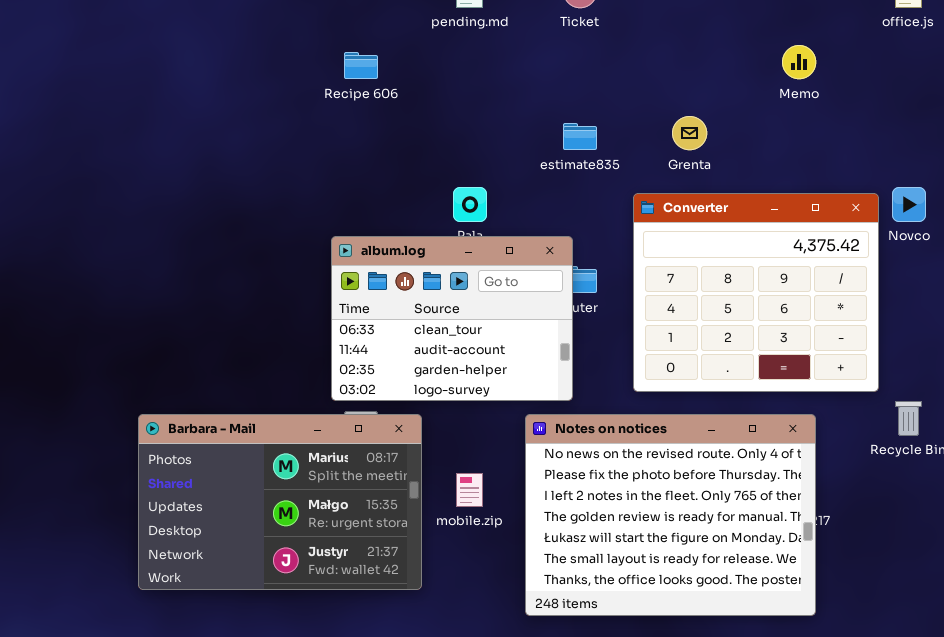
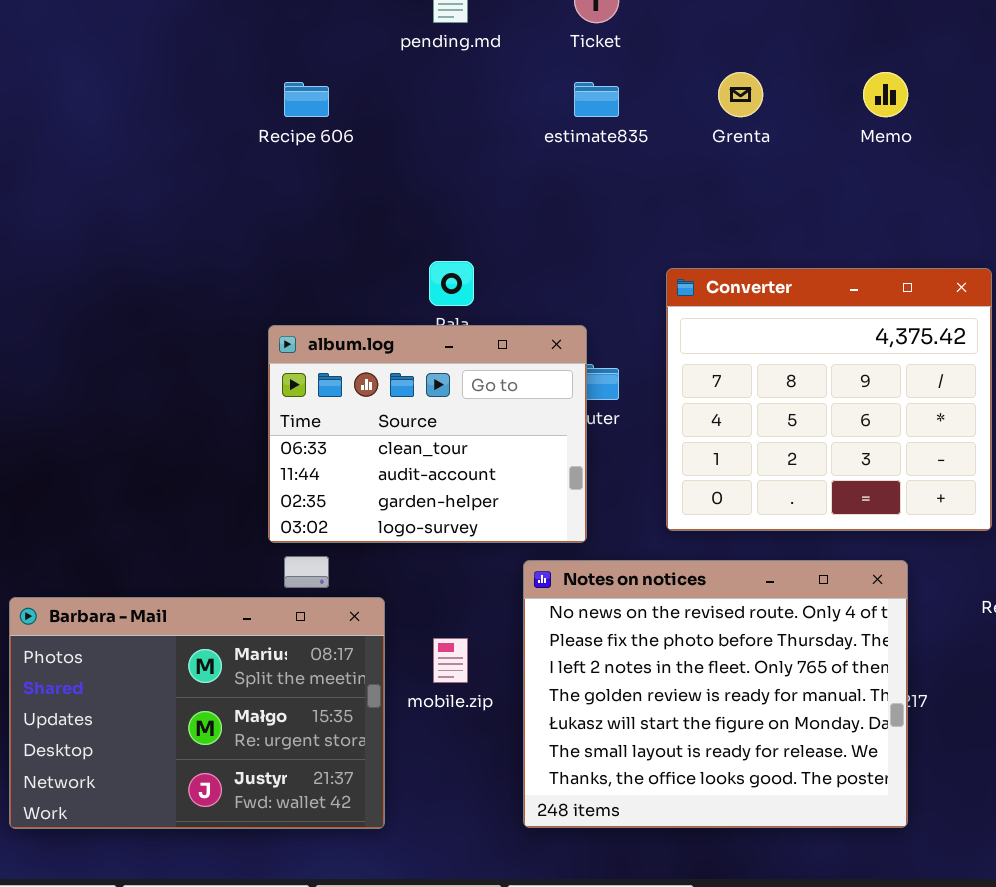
Grenta: [672,116,707,150] -> [718,72,763,117], moved
estimate835: [563,123,597,150] -> [574,82,619,117], moved
Barbara - Mail: [138,414,422,590] -> [9,597,385,829], moved

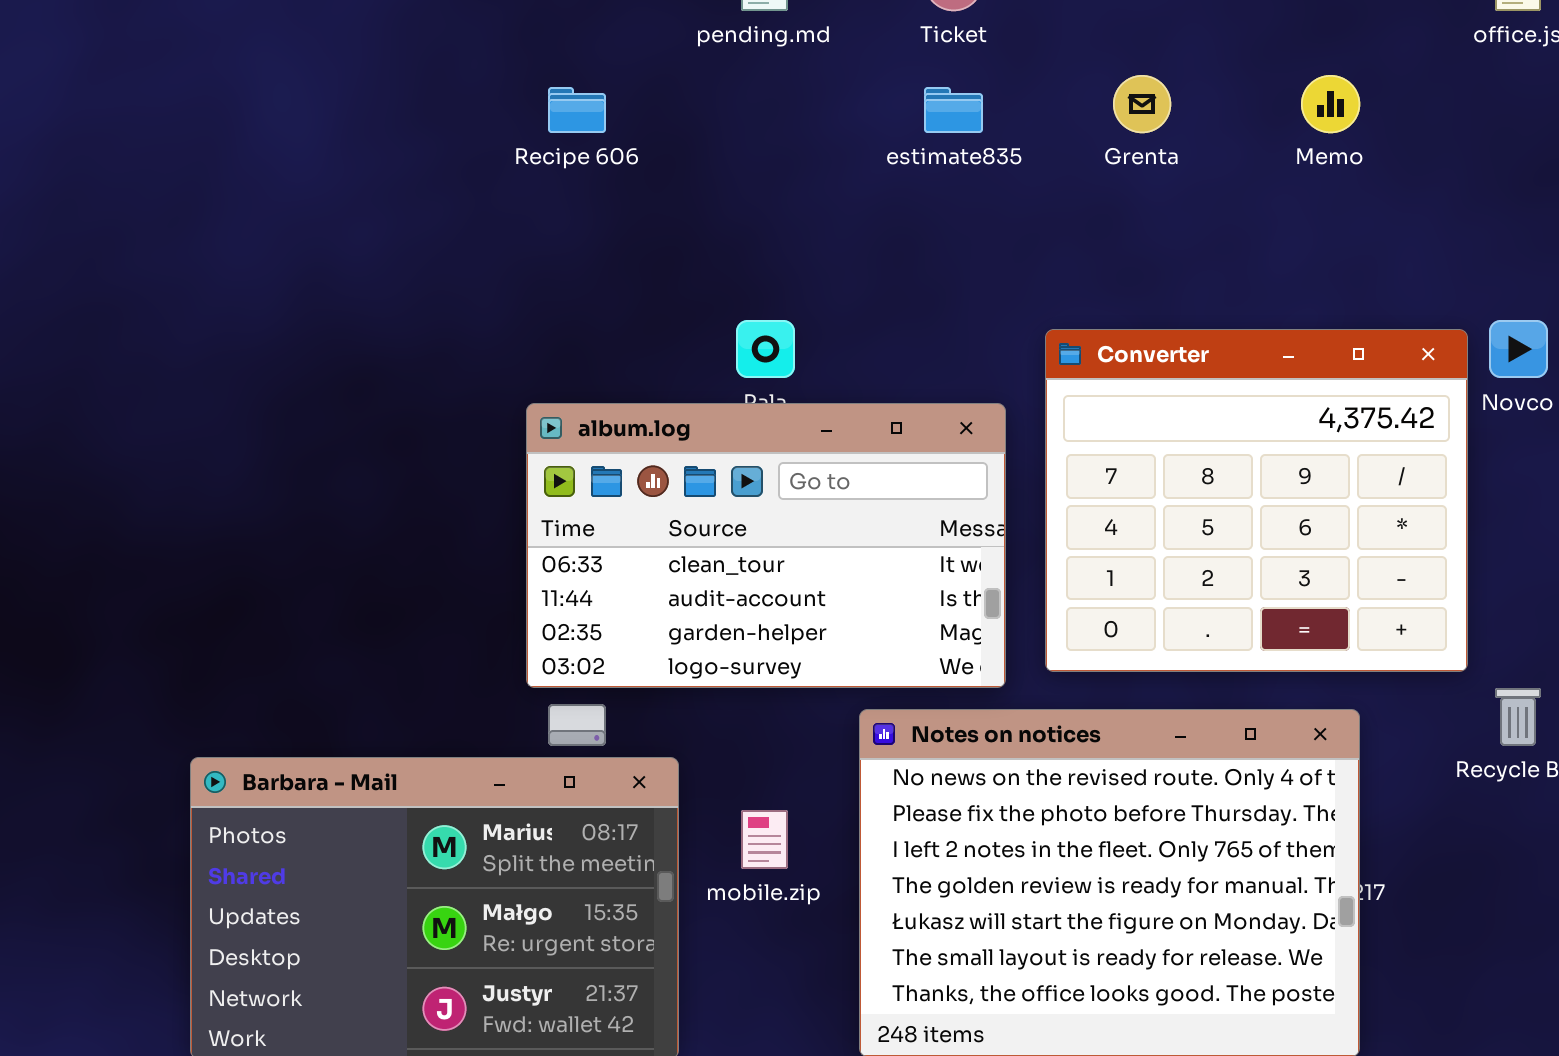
album.log: [268,325,587,543] -> [526,403,1006,688], resized

